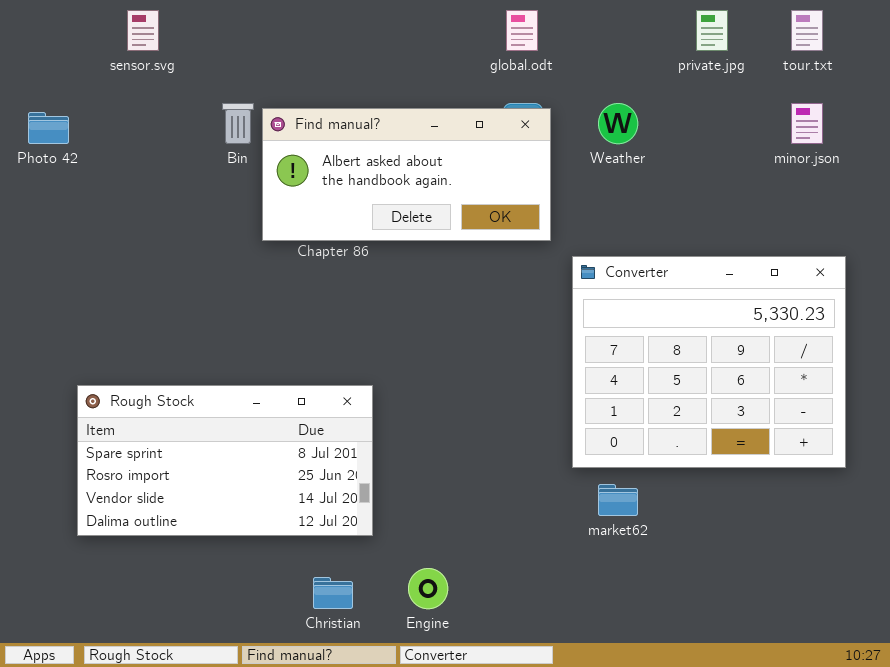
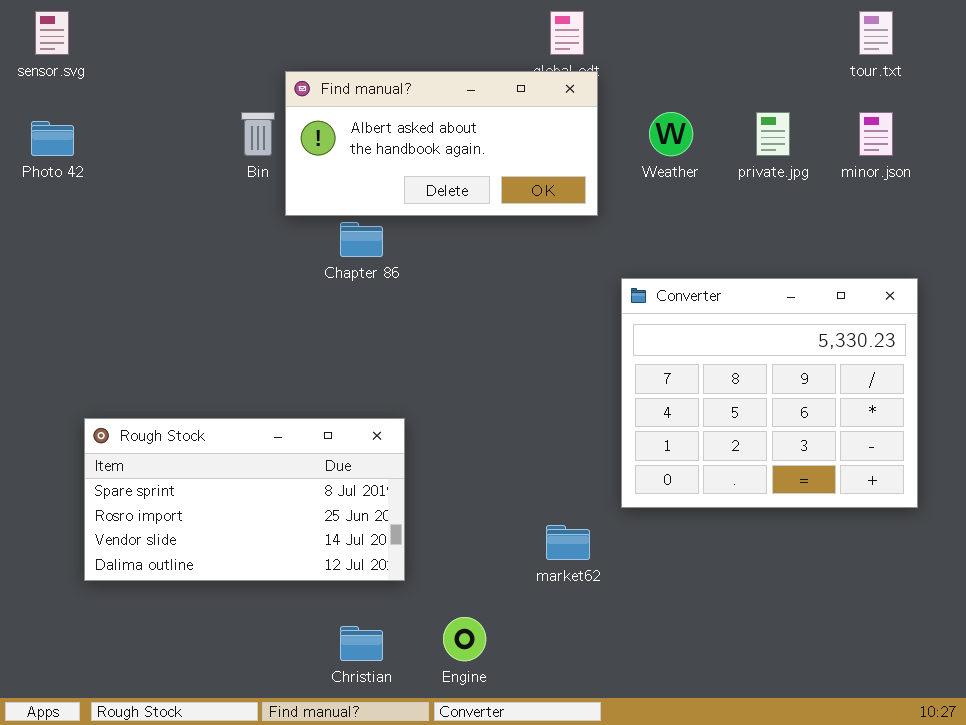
sensor.svg: [127,10,159,51] -> [35,11,69,55], moved
private.jpg: [696,10,728,51] -> [756,112,790,156], moved
Find manual?: [262,108,551,241] -> [285,71,598,216], moved
market62: [598,484,638,516] -> [546,525,590,560], moved

